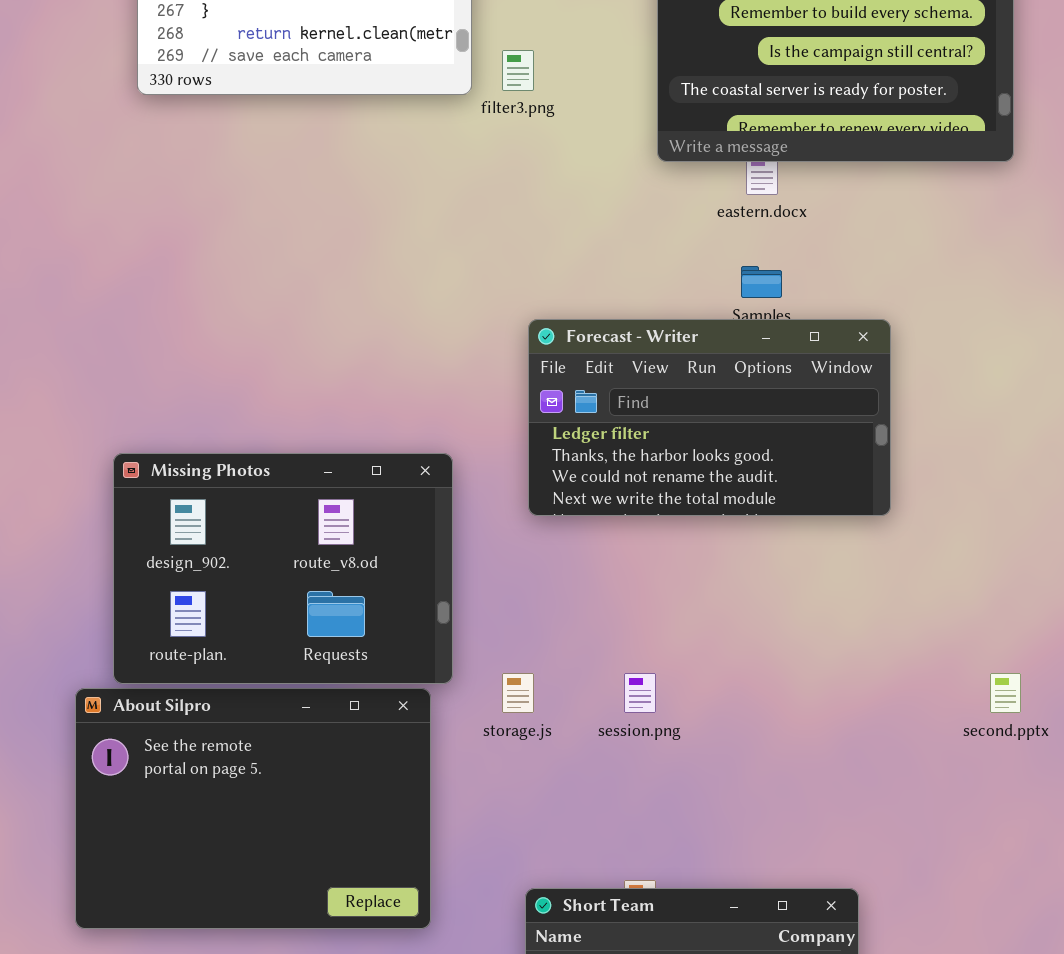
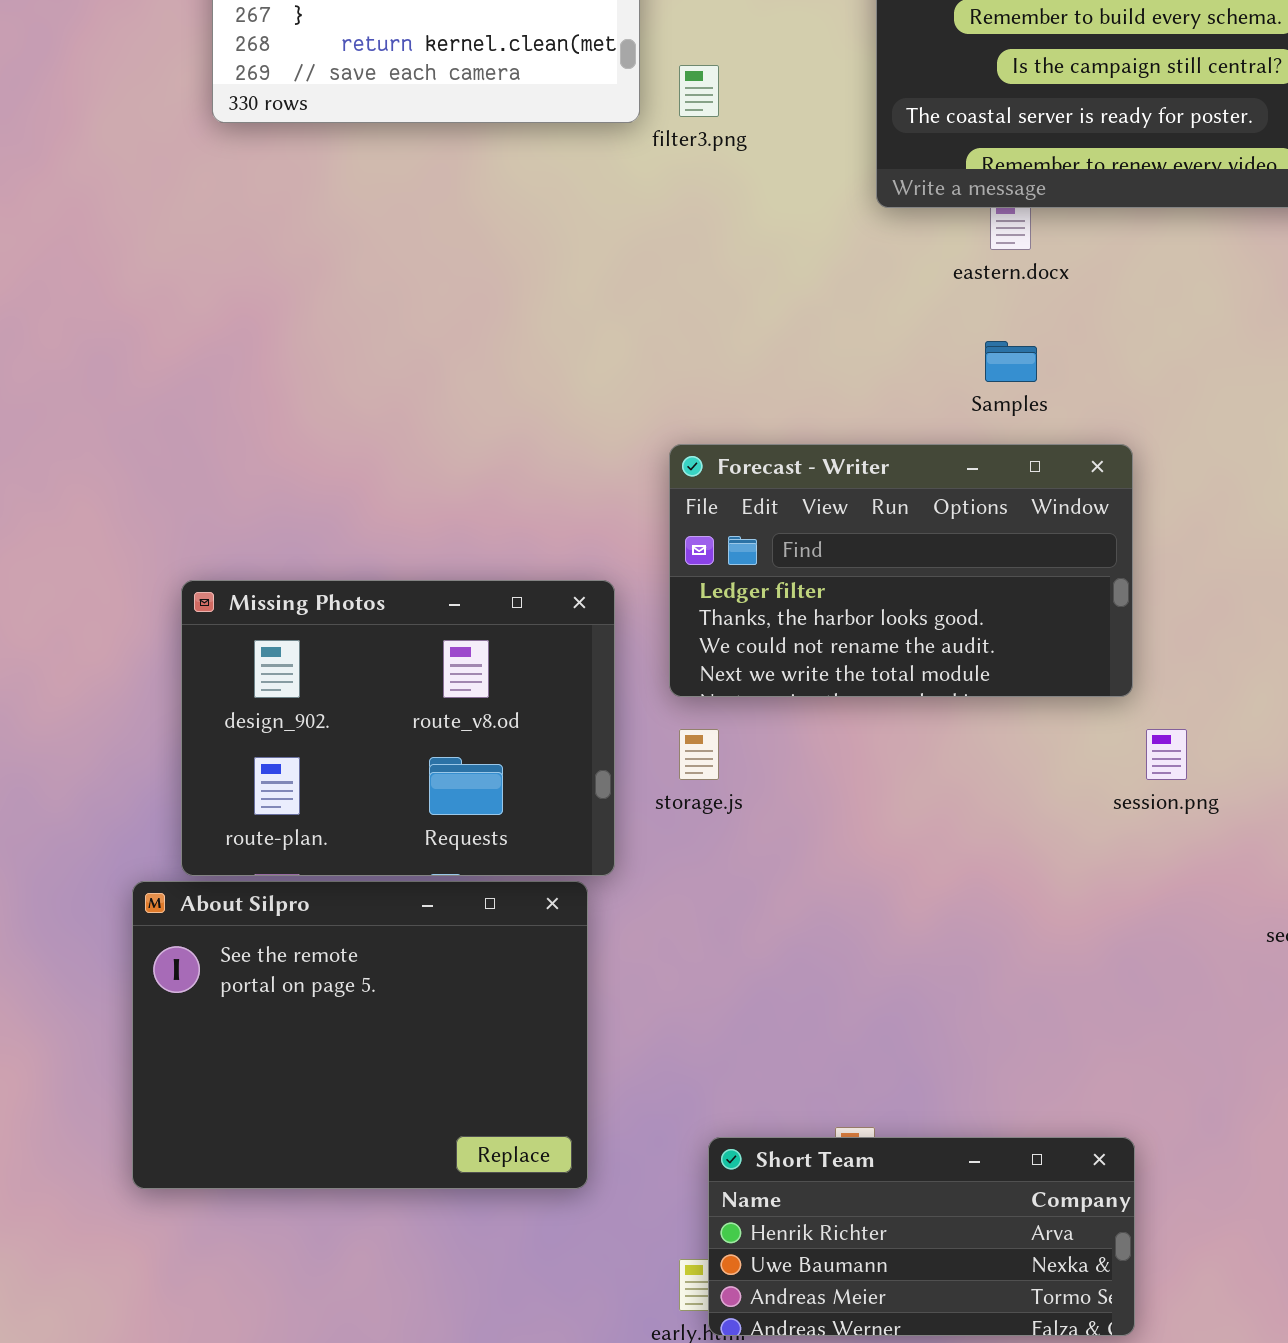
Forecast - Writer: [528,319,891,516] -> [669,444,1133,697], moved
storage.js: [502,673,534,713] -> [679,729,719,780], moved
session.png: [624,673,656,713] -> [1146,729,1187,780], moved

